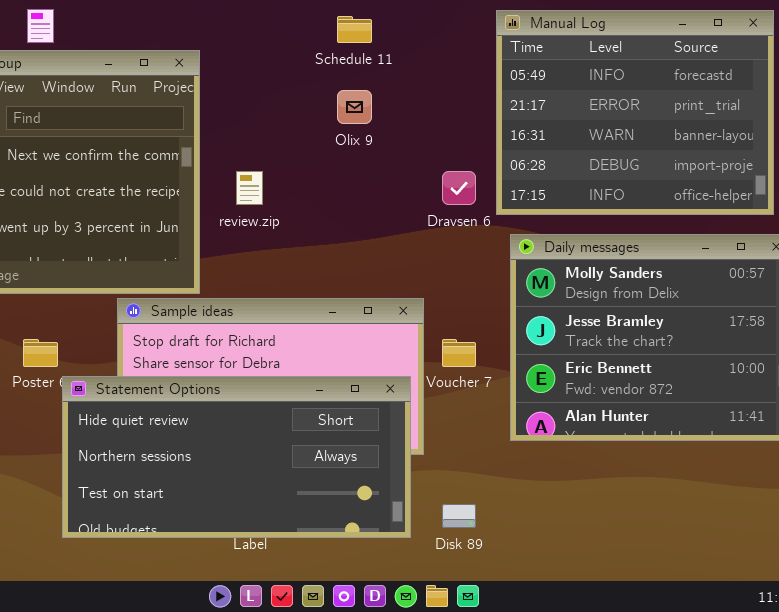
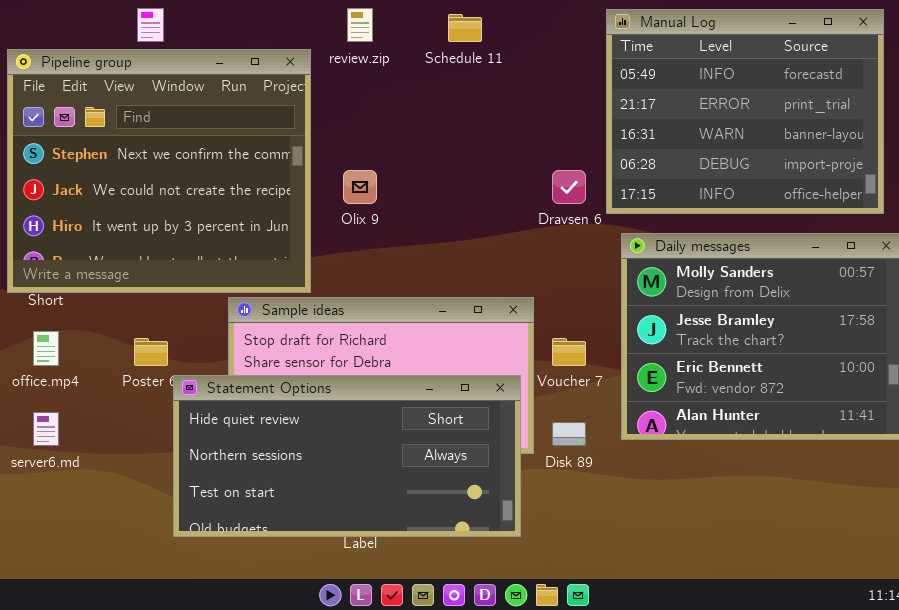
Olix 9: [337,90,372,124] -> [343,170,377,204], moved
review.zip: [236,171,263,205] -> [347,8,373,42], moved
Disk 89: [442,504,476,528] -> [552,422,586,446], moved

